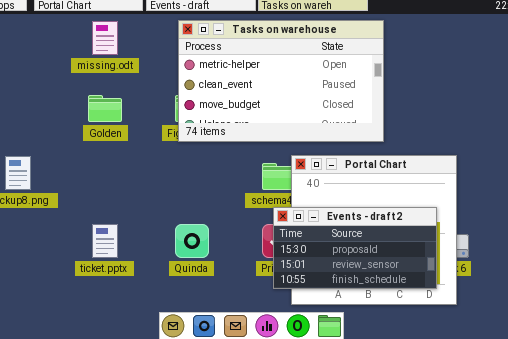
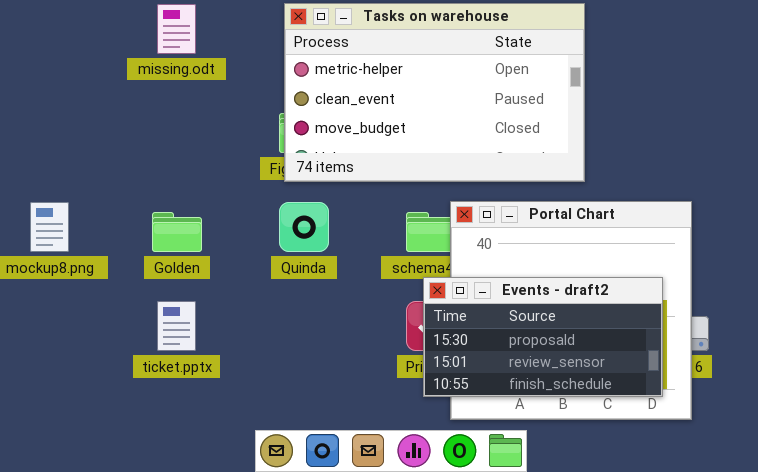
Golden: [88,95,122,122] -> [152,212,202,252], moved
Quinda: [175,224,209,258] -> [279,202,329,252], moved

